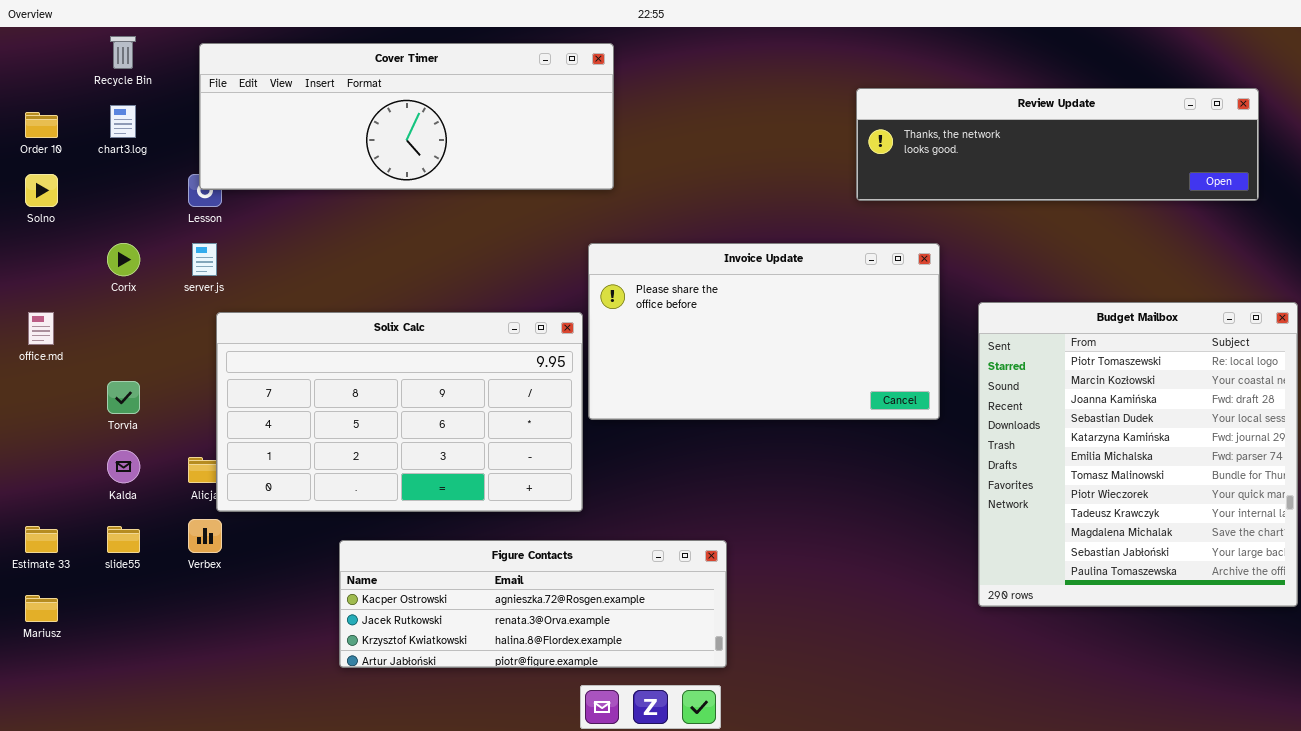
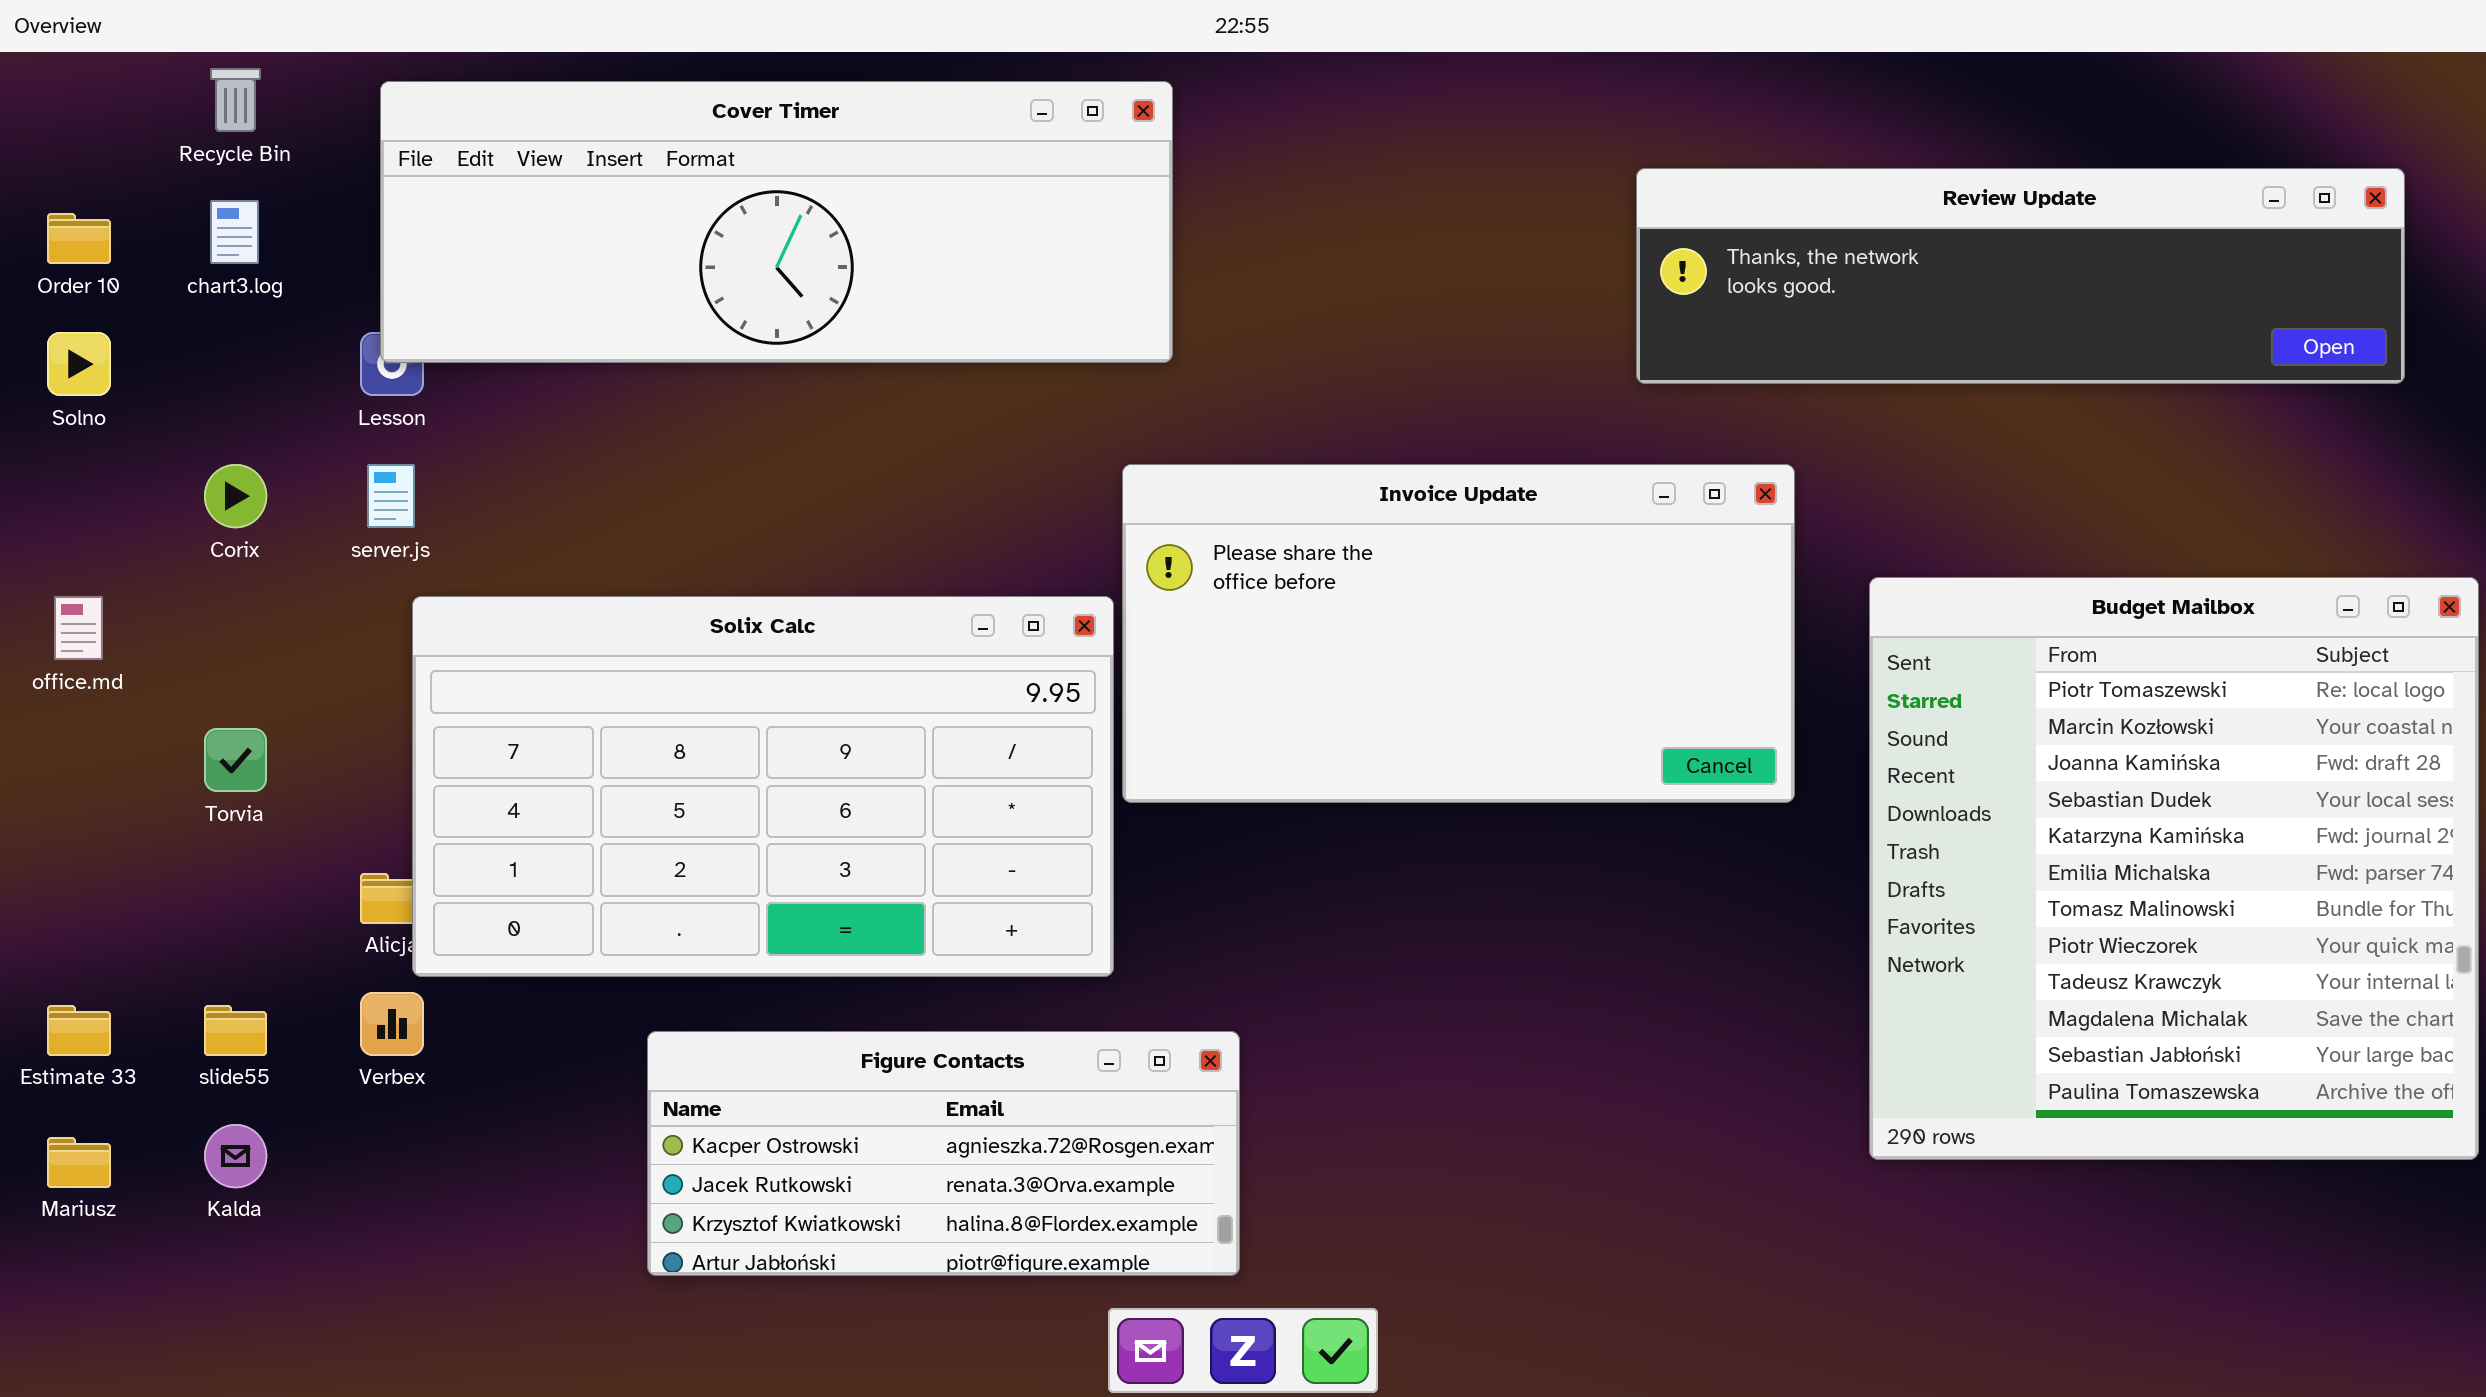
Kalda: [107,450,140,483] -> [204,1124,267,1188], moved
Figure Contacts: [339,540,727,668] -> [647,1031,1240,1276], resized

